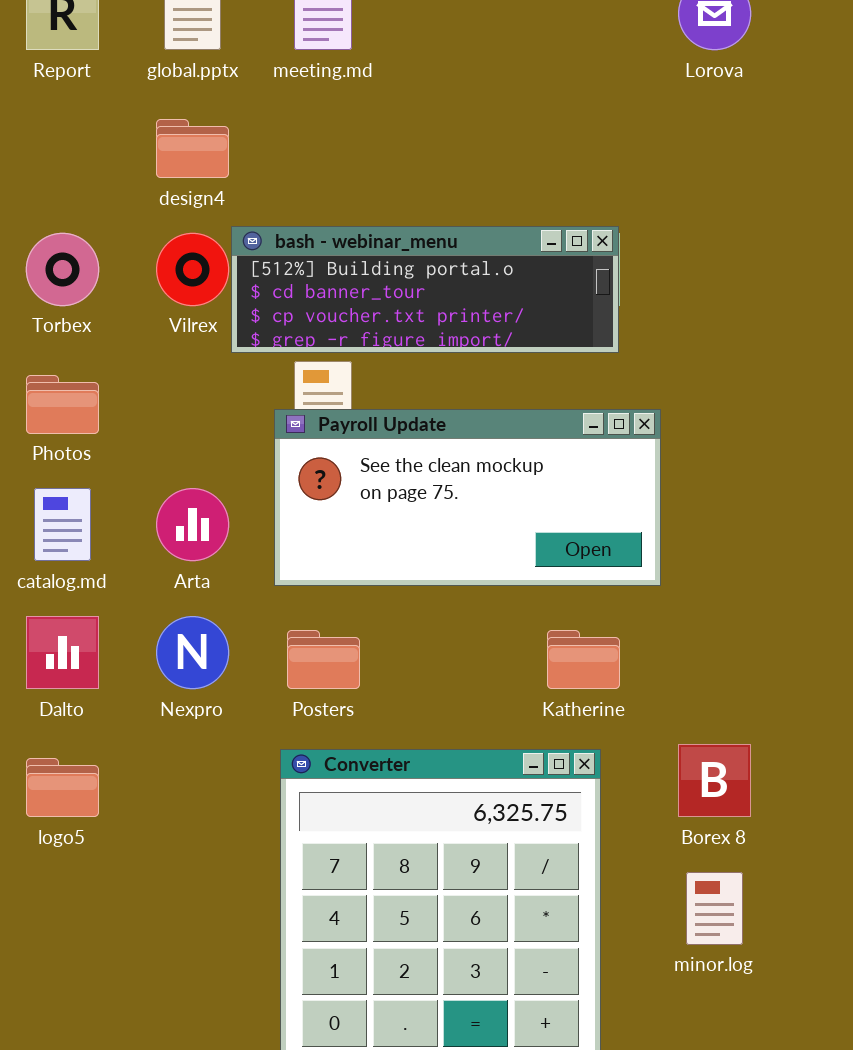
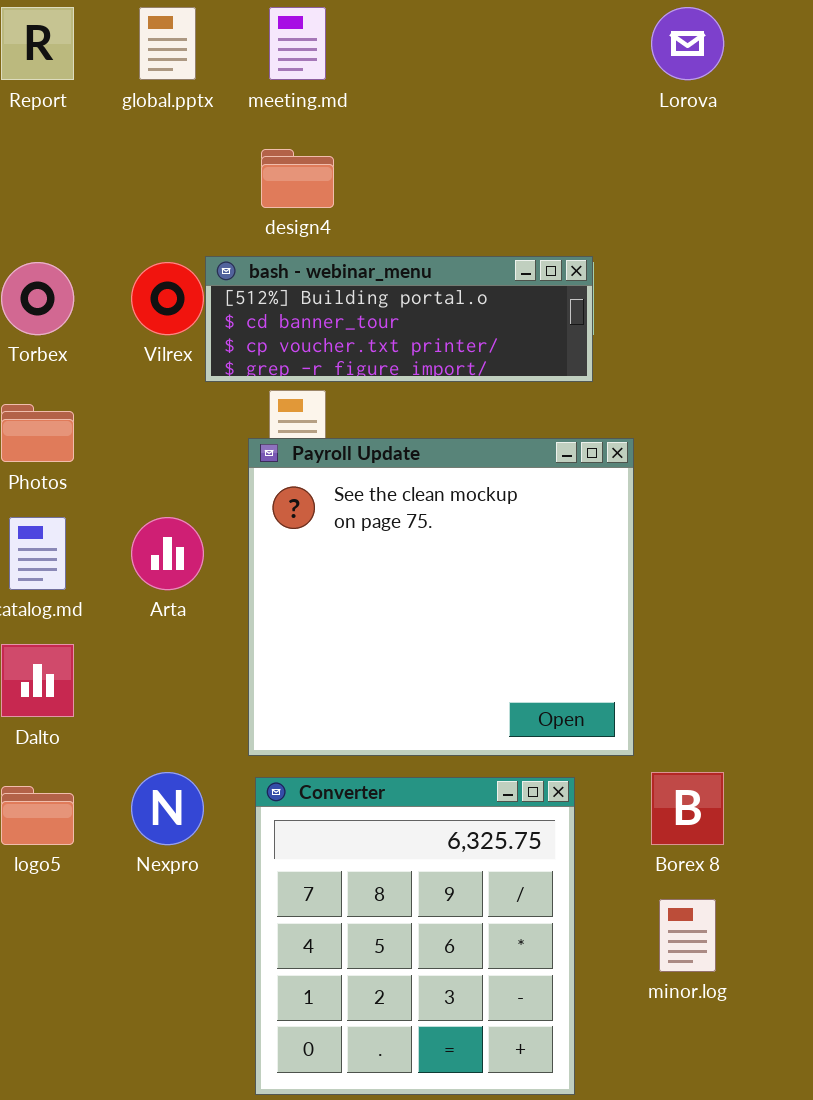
design4: [156,119,229,178] -> [261,149,334,208], moved
Payroll Update: [274,409,661,586] -> [248,438,634,756], resized
Nexpro: [156,616,229,689] -> [131,772,204,845], moved

